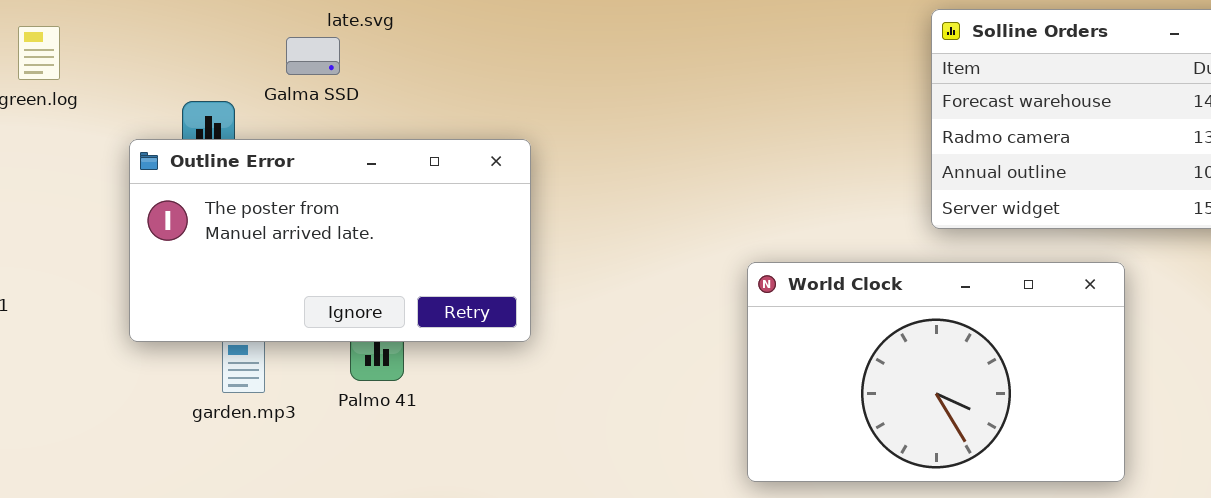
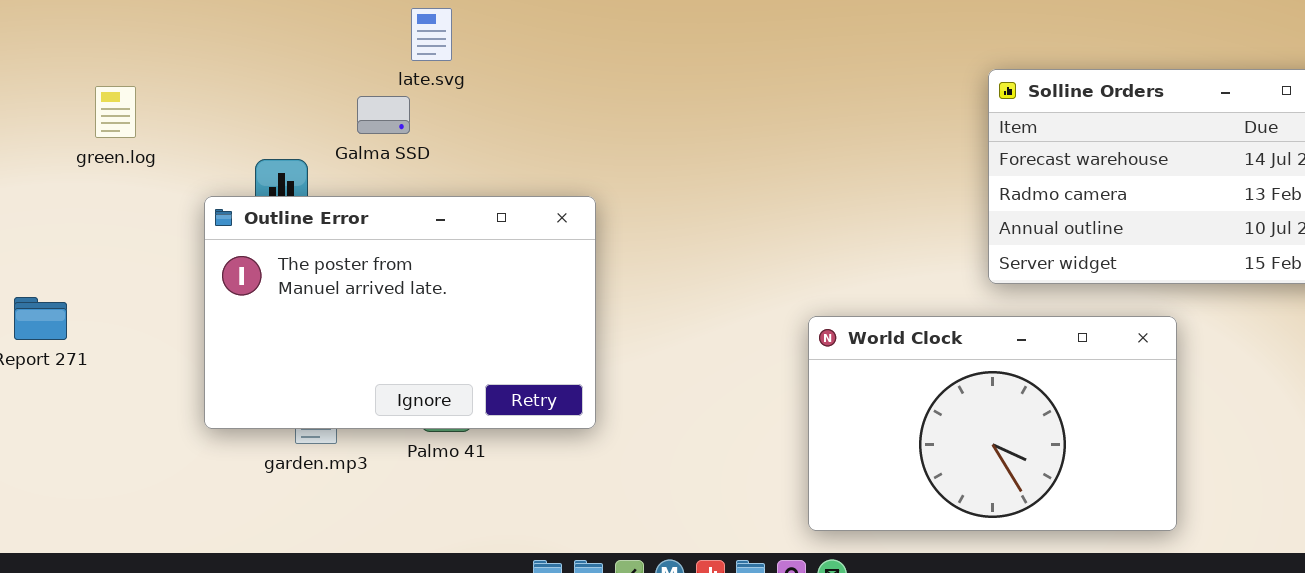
Outline Error: [129,139,531,342] -> [204,196,596,429], resized

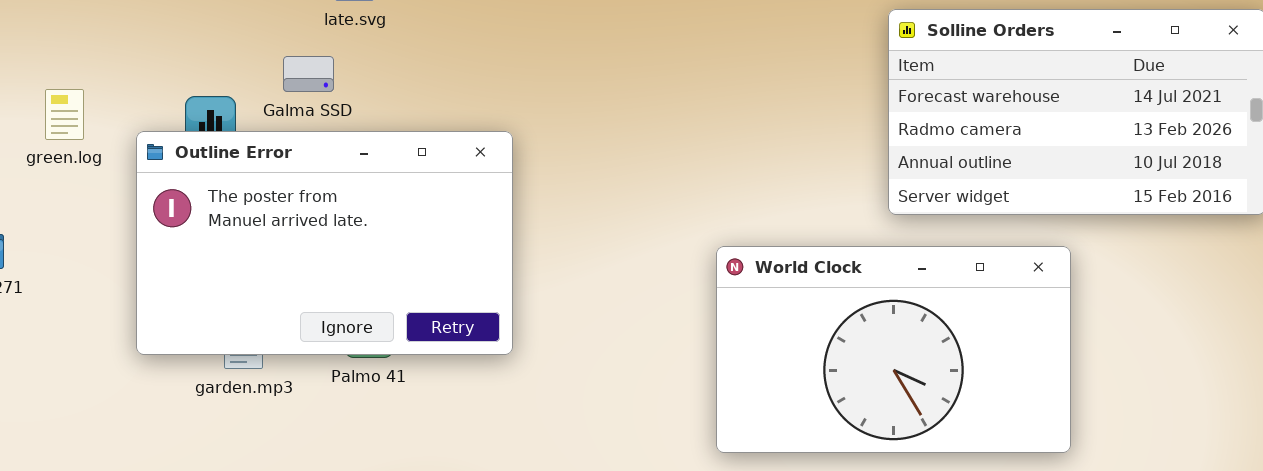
green.log: [95,86,136,138] -> [45,89,84,140], moved
Galma SSD: [357,96,410,134] -> [283,56,334,92], moved

